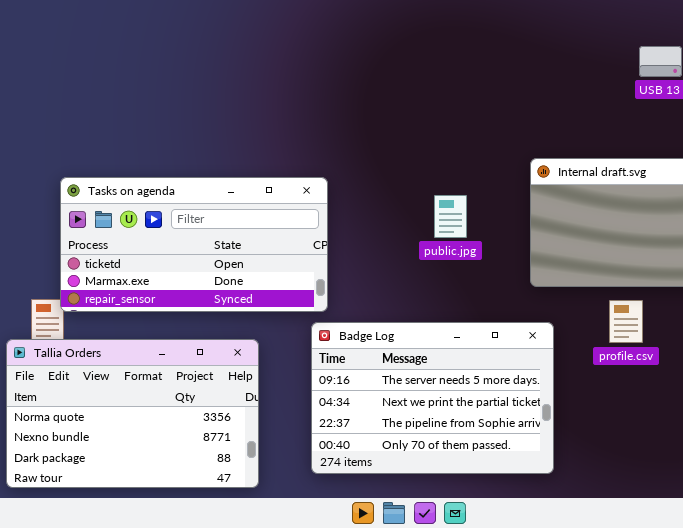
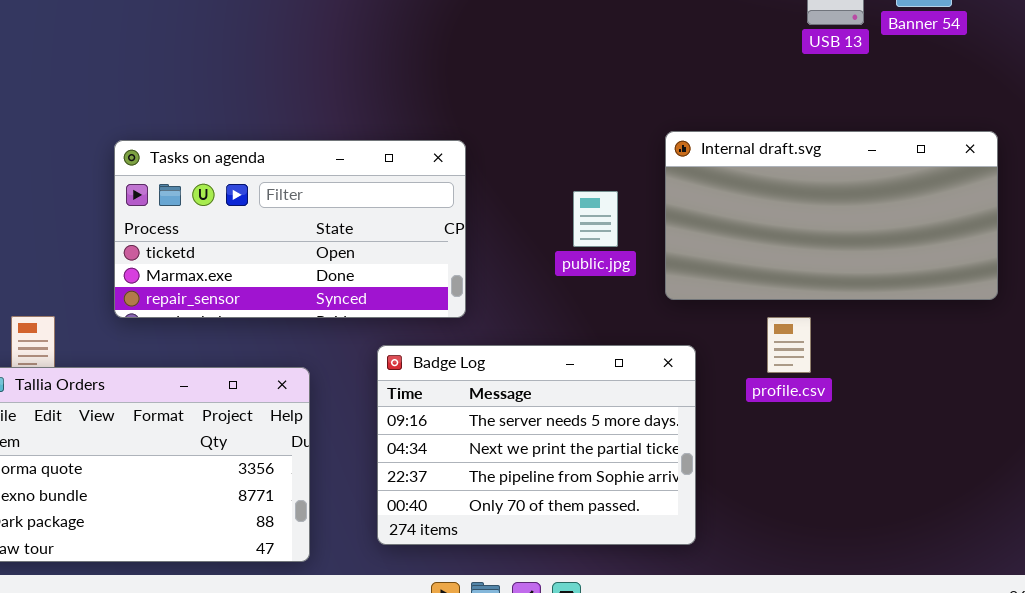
Tasks on agenda: [60,177,328,312] -> [114,140,466,318], moved
public.jpg: [434,195,467,238] -> [573,191,618,247], moved

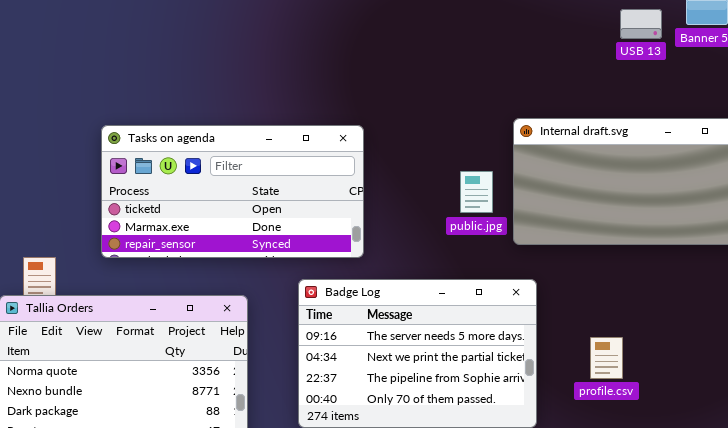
public.jpg: [573,191,618,247] -> [460,171,493,213], moved
profile.csv: [767,317,811,373] -> [590,337,623,379], moved

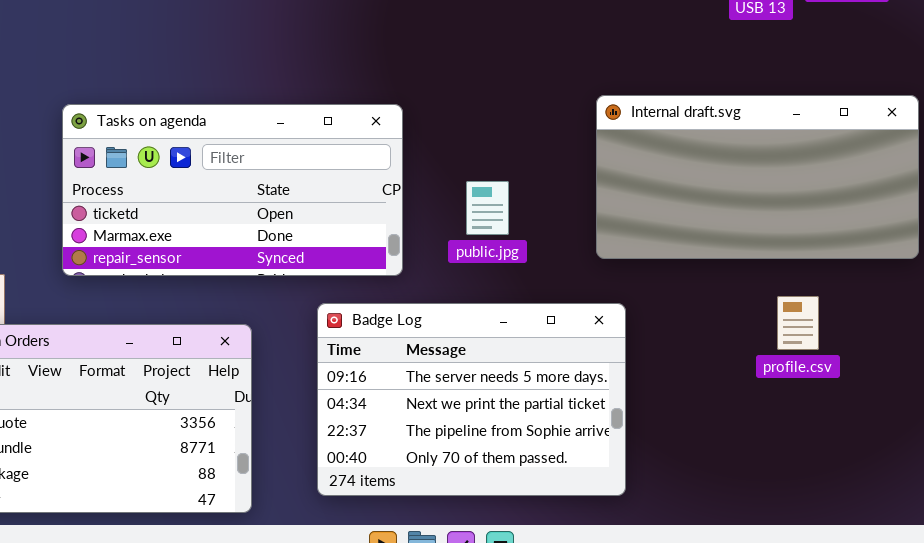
public.jpg: [460,171,493,213] -> [466,181,509,235], moved
profile.csv: [590,337,623,379] -> [777,296,819,350], moved

